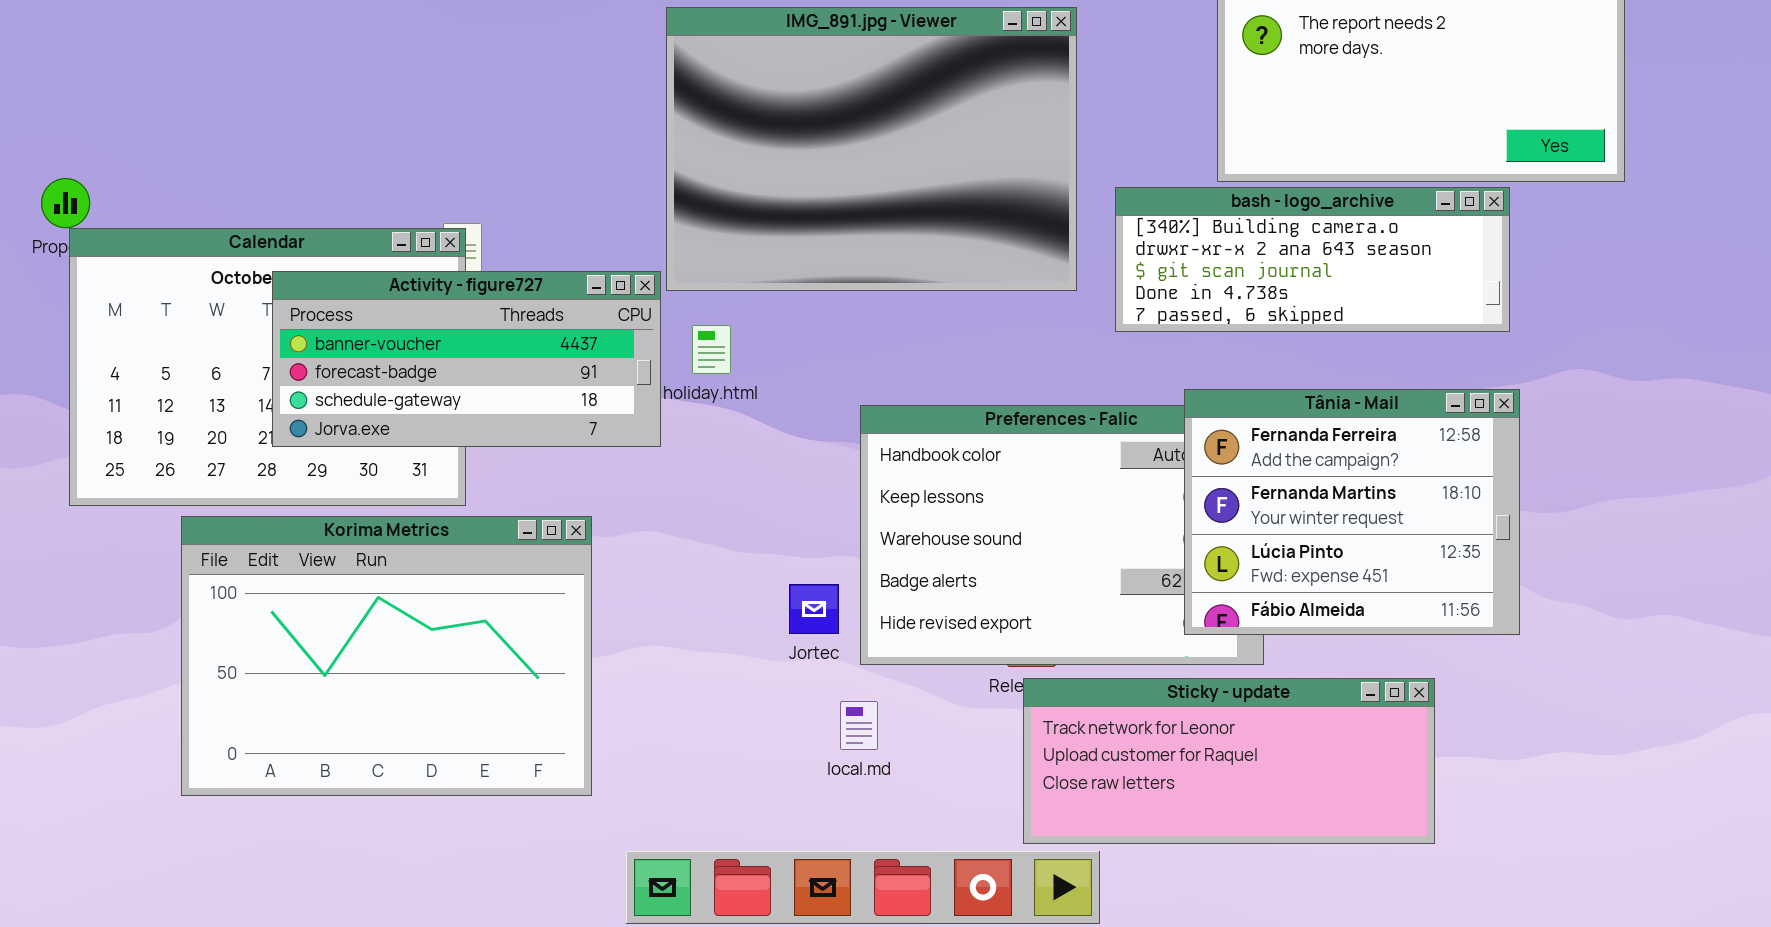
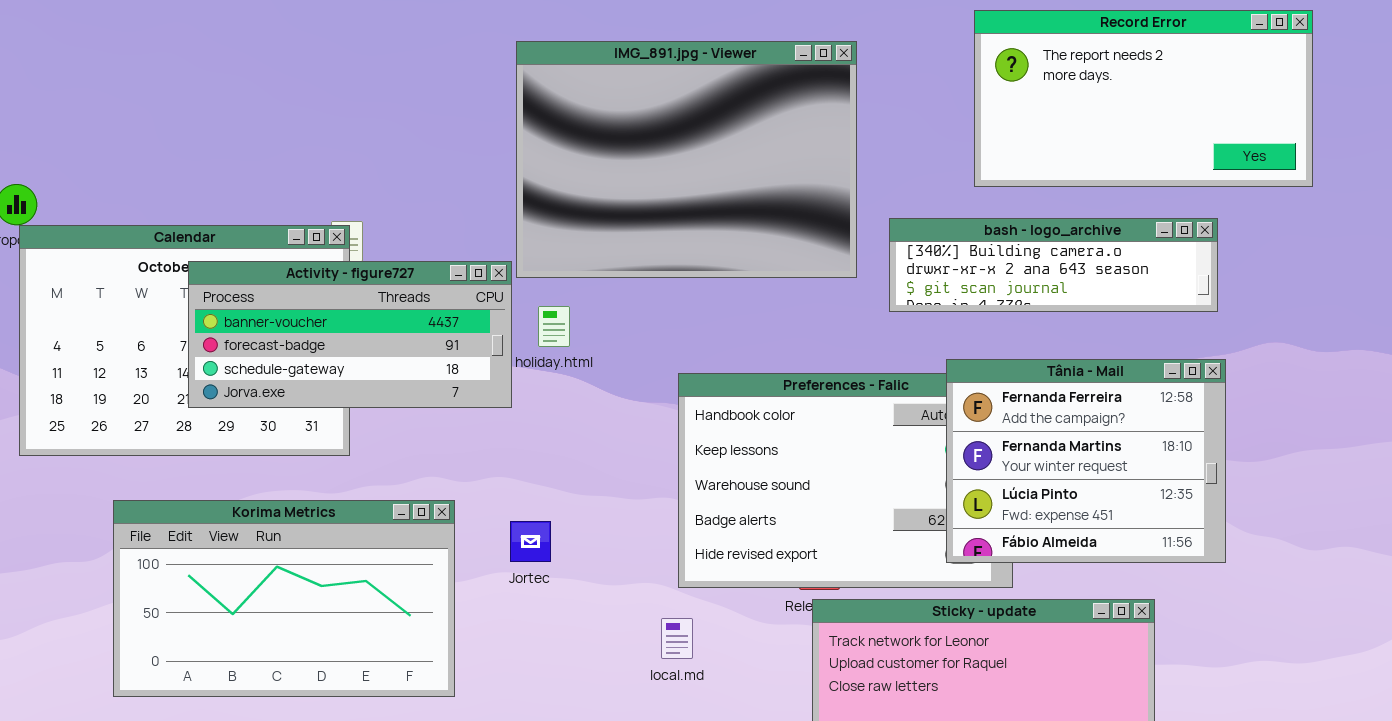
bash - logo_archive: [1115,187,1510,332] -> [889,218,1218,312], resized
Korima Metrics: [181,516,592,796] -> [113,500,455,697], resized
Jortec: [789,584,839,634] -> [510,521,551,562], moved

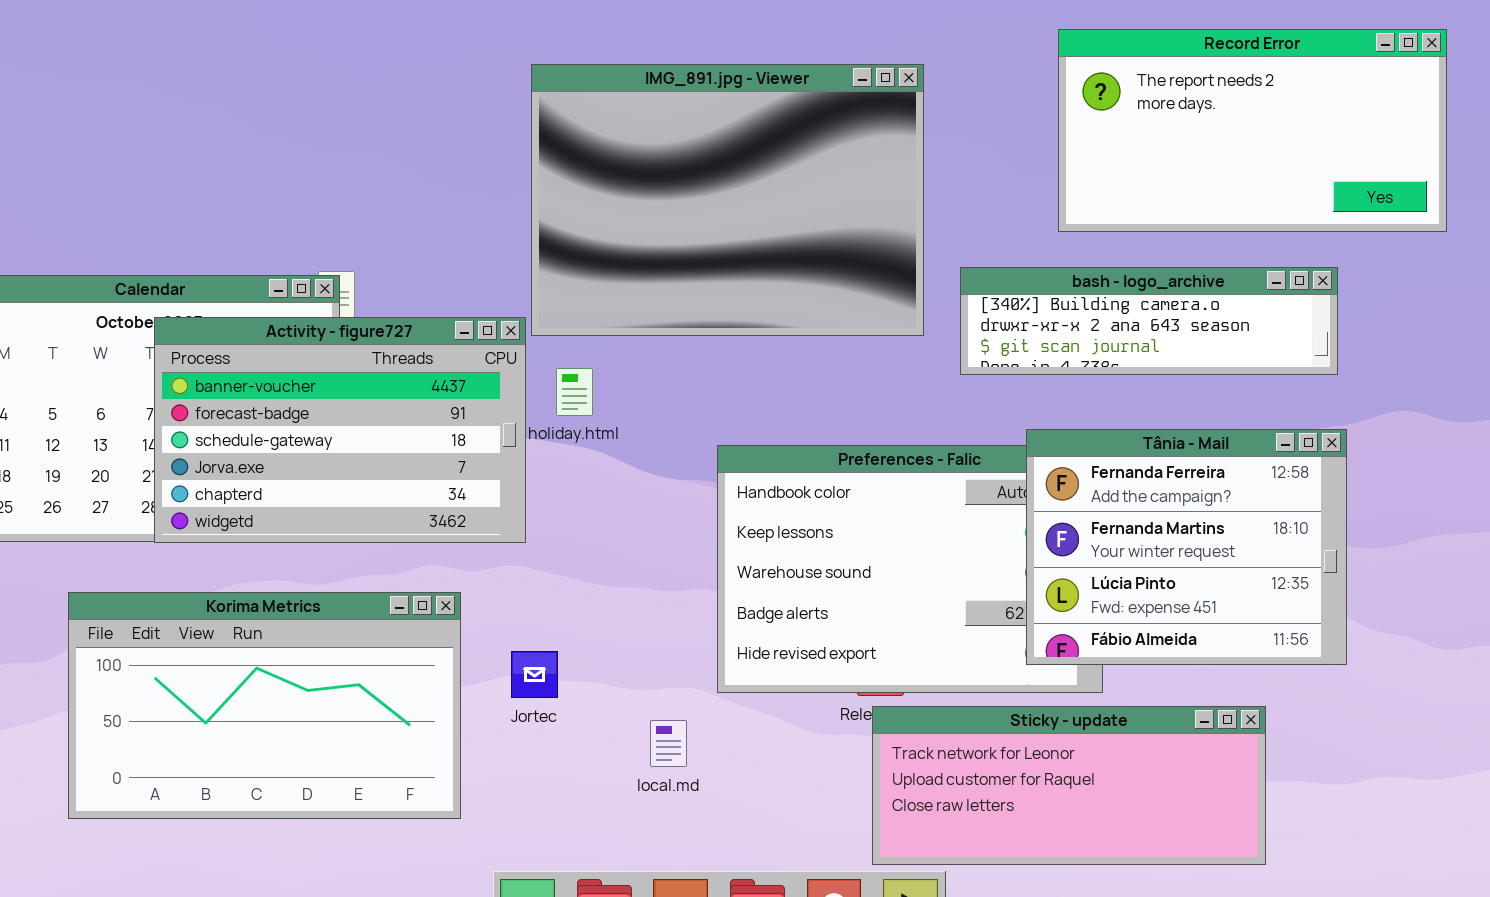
Activity - figure727: [188,261,512,408] -> [154,317,526,543], resized
Jortec: [510,521,551,562] -> [511,651,558,698], moved
local.md: [661,618,693,659] -> [650,720,687,767], moved

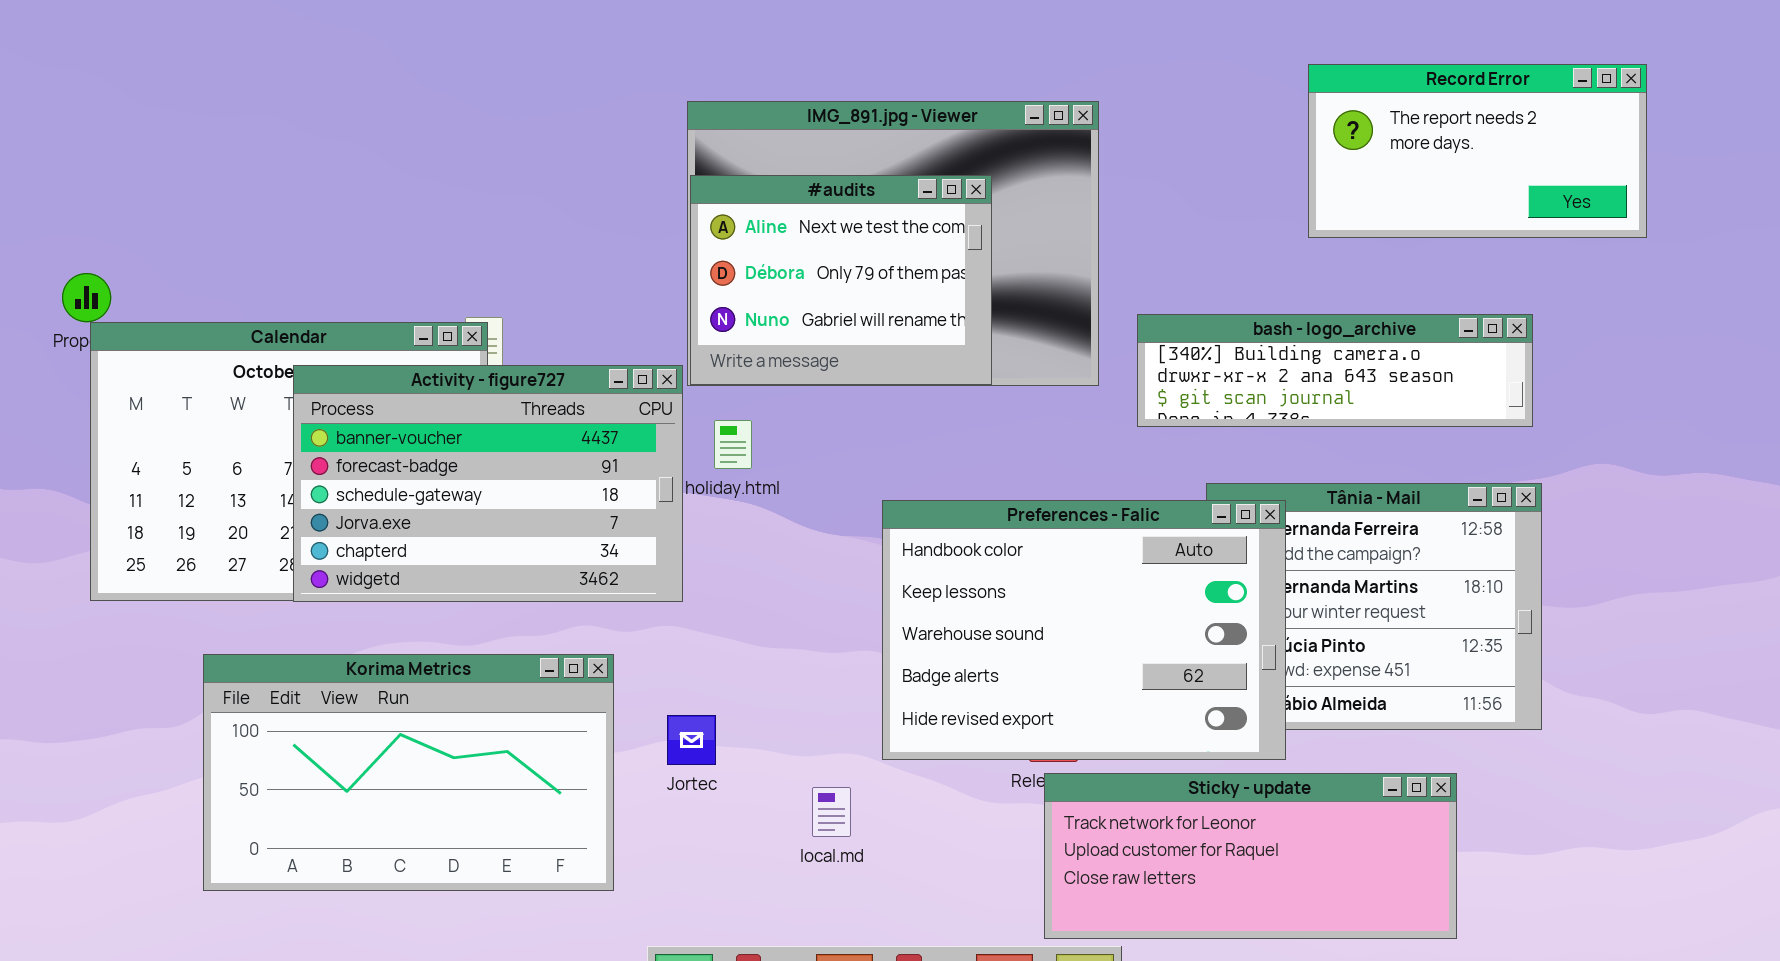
Record Error: [1058,29,1447,232] -> [1308,64,1647,238], resized
#audits: none -> [690,175,992,385], opened
Preferences - Falic: [717,445,1103,693] -> [882,500,1286,760], raised

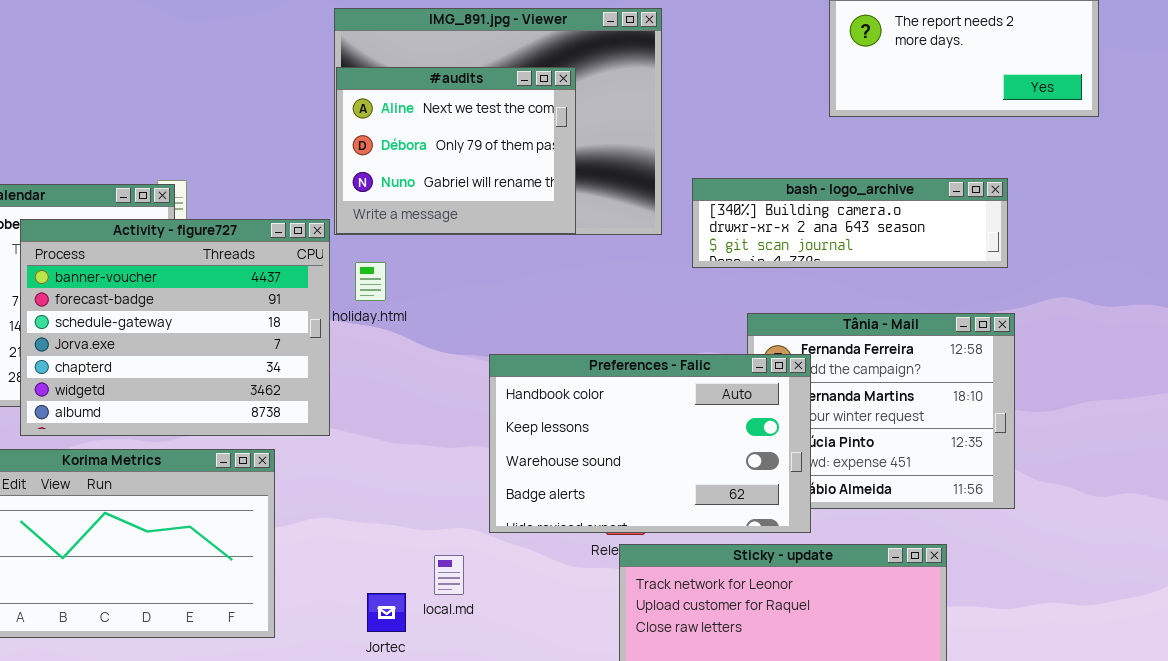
Activity - figure727: [293,365,683,602] -> [20,219,330,436], resized
Preferences - Falic: [882,500,1286,760] -> [489,354,811,533], resized
Jortec: [667,715,716,765] -> [367,593,406,632], moved

